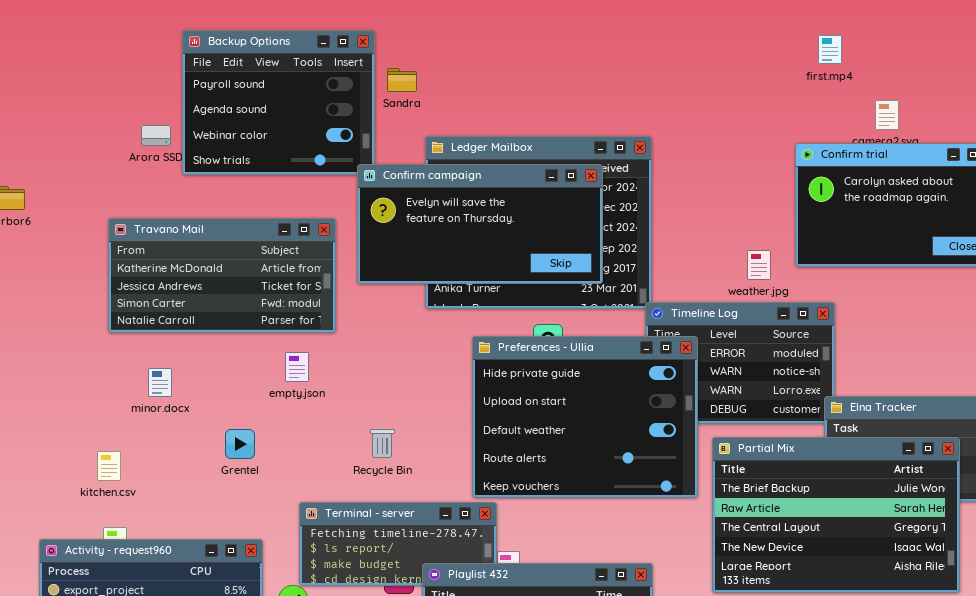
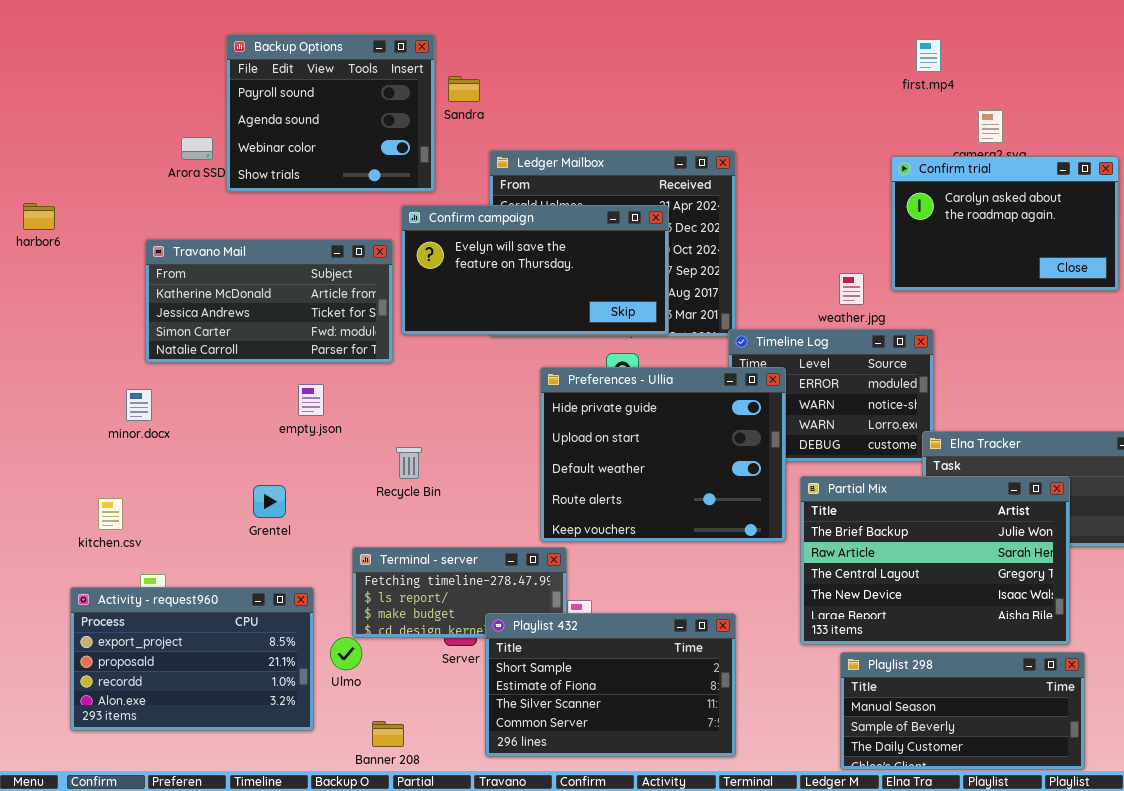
Confirm campaign: [357,164,603,284] -> [401,205,669,335], moved
empty.json: [285,352,309,382] -> [298,384,324,416], moved
minor.docx: [148,368,172,397] -> [126,389,152,421], moved
Recycle Bin: [370,429,395,458] -> [396,447,422,479], moved
Grentel: [225,429,255,459] -> [253,485,286,518], moved
kitchen.csv: [97,451,121,481] -> [98,498,123,530], moved

